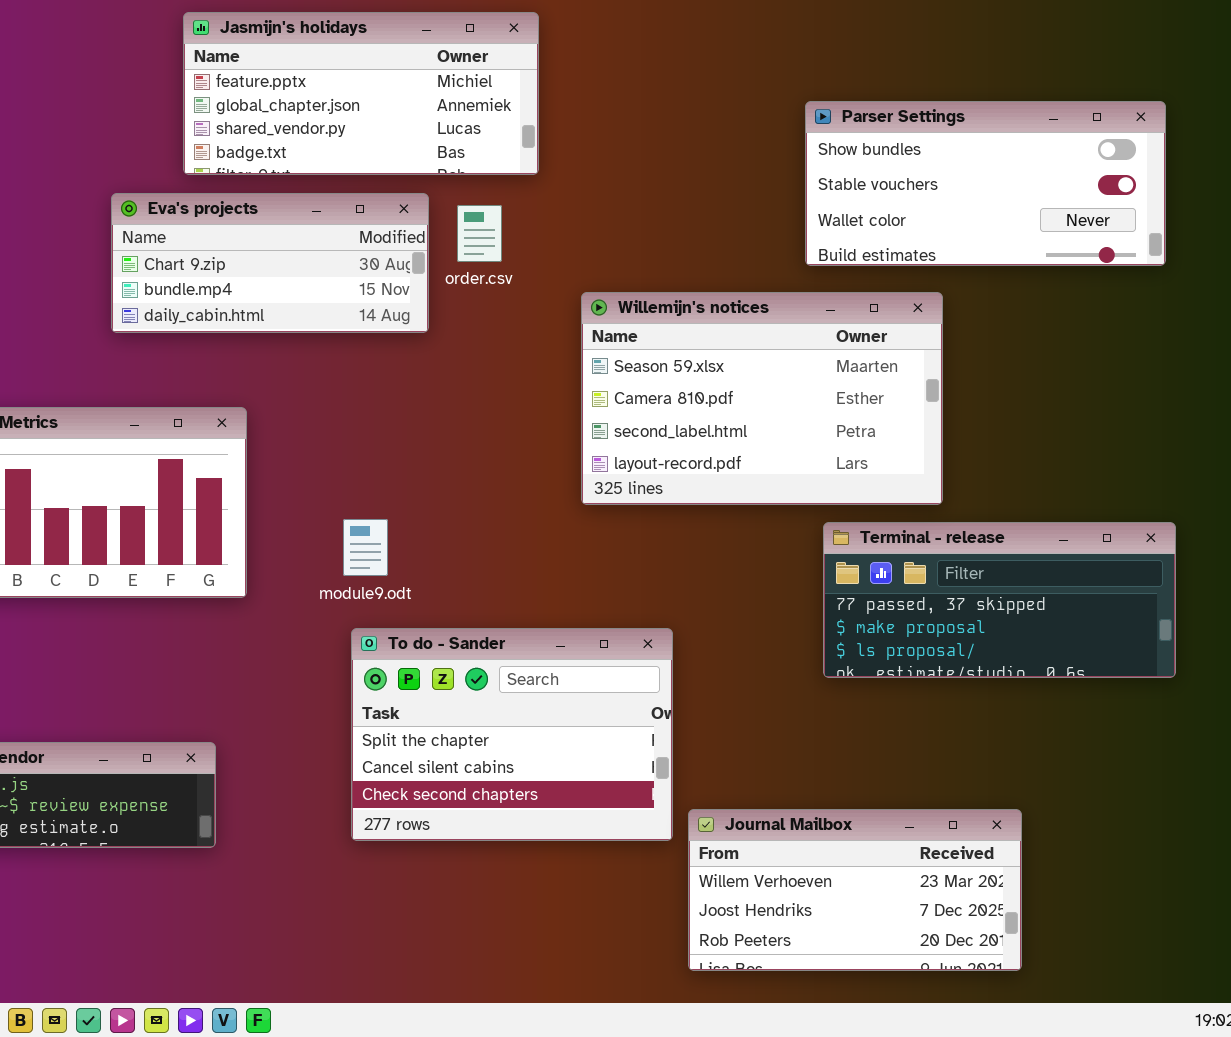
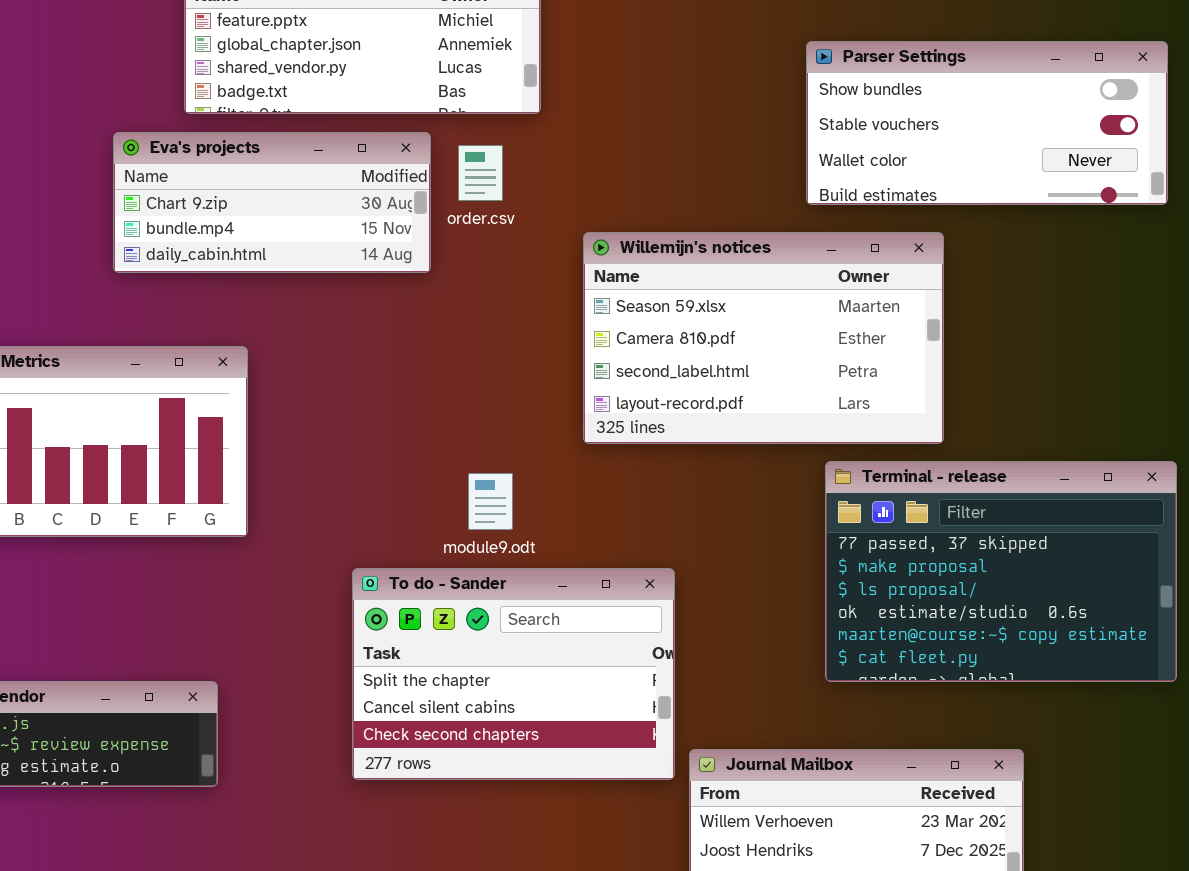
module9.odt: [343,519,388,576] -> [468,473,513,530], moved
Terminal - release: [823,522,1176,678] -> [825,461,1177,682], resized

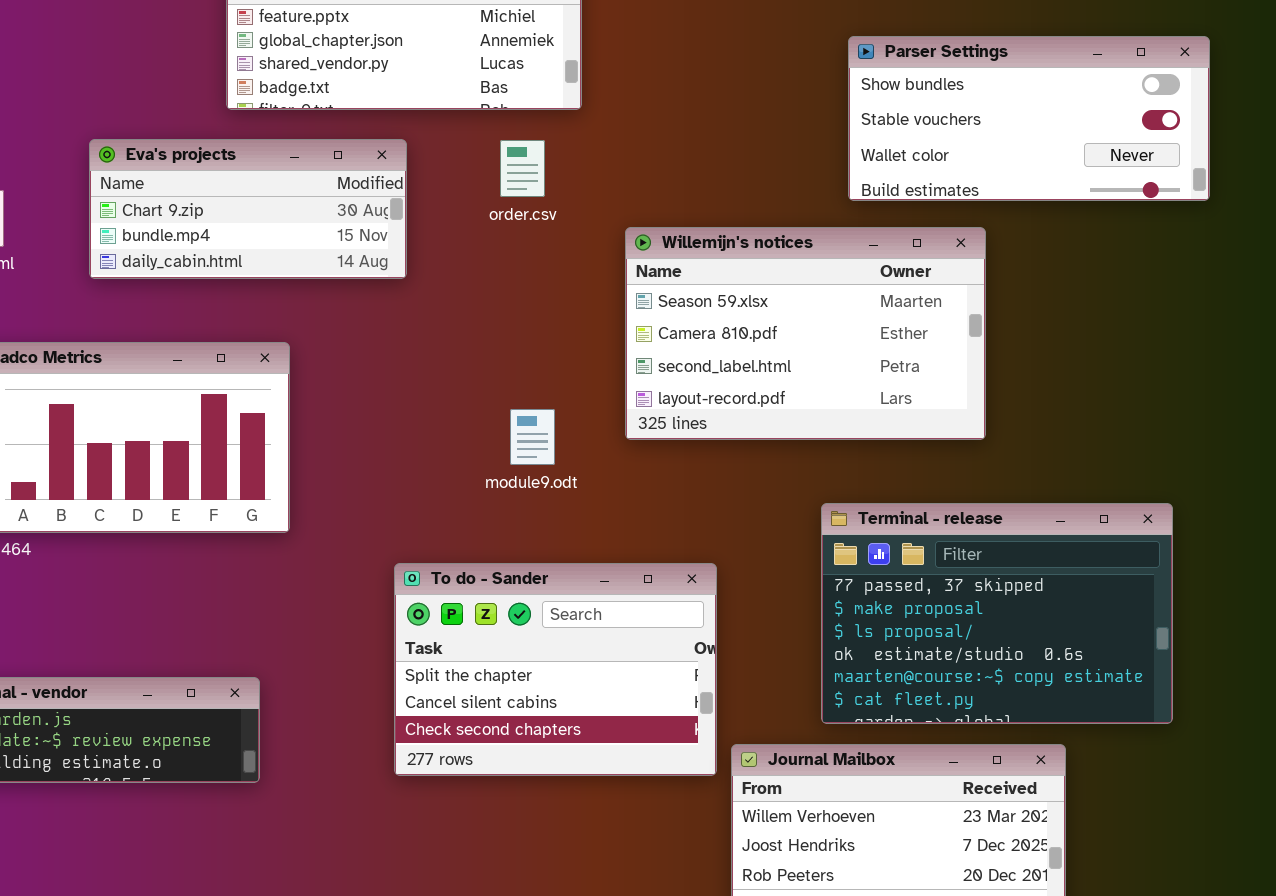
Eva's projects: [113,132,431,273] -> [89,139,407,279], moved
Terminal - release: [825,461,1177,682] -> [821,503,1173,724], moved
module9.odt: [468,473,513,530] -> [510,409,555,465], moved

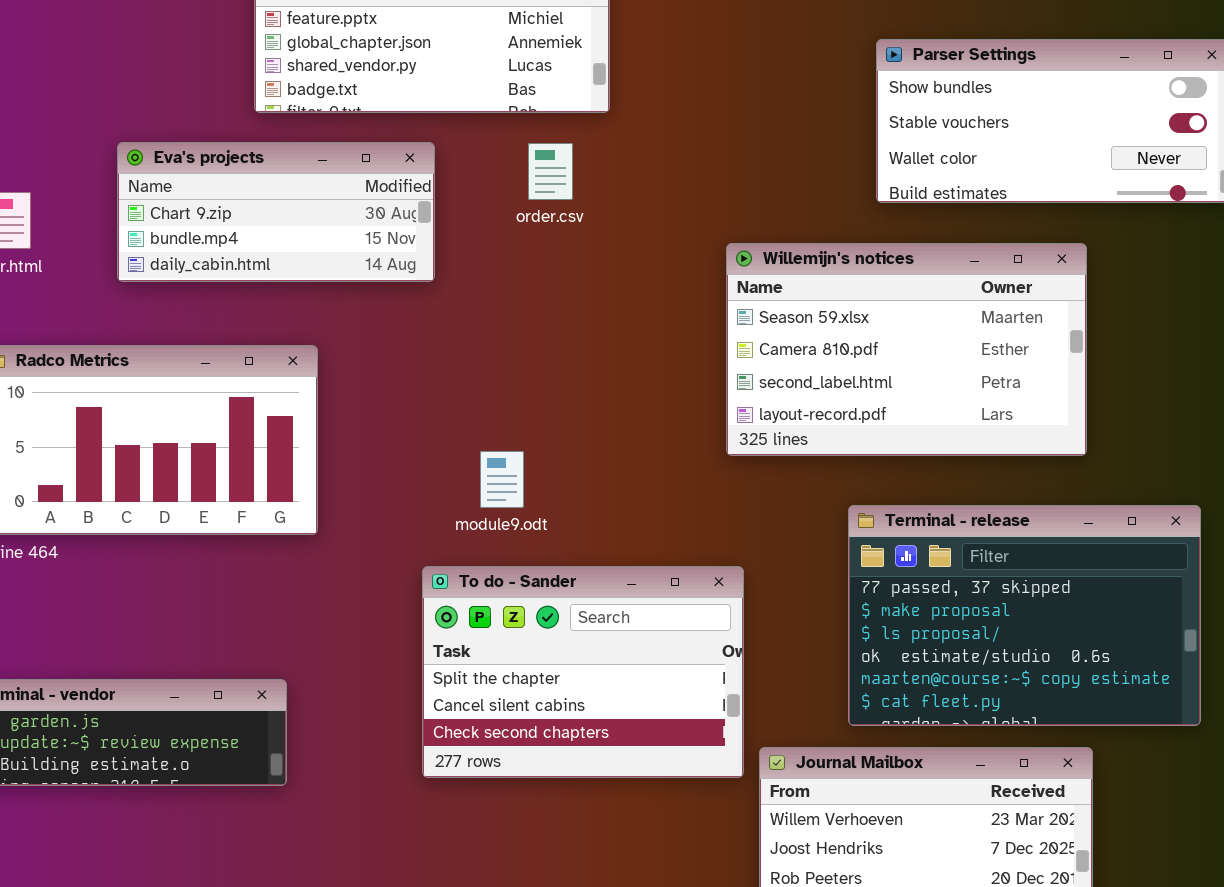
Willemijn's notices: [625,227,986,440] -> [726,243,1087,456], moved
module9.odt: [510,409,555,465] -> [480,451,524,508], moved

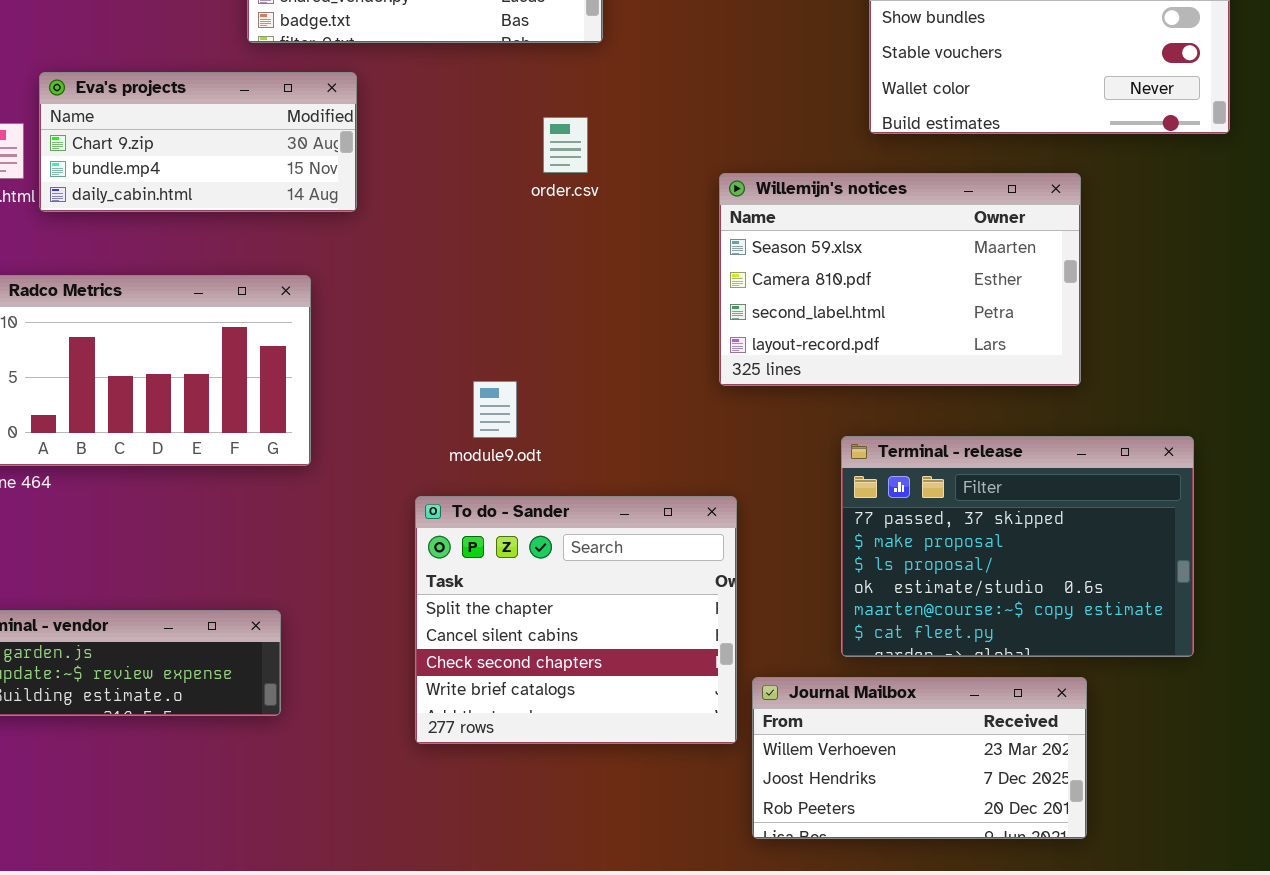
Eva's projects: [117,142,435,282] -> [39,72,357,212], moved
order.csv: [528,143,573,200] -> [543,117,588,173], moved
To do - Sander: [422,566,744,778] -> [415,496,737,744], resized

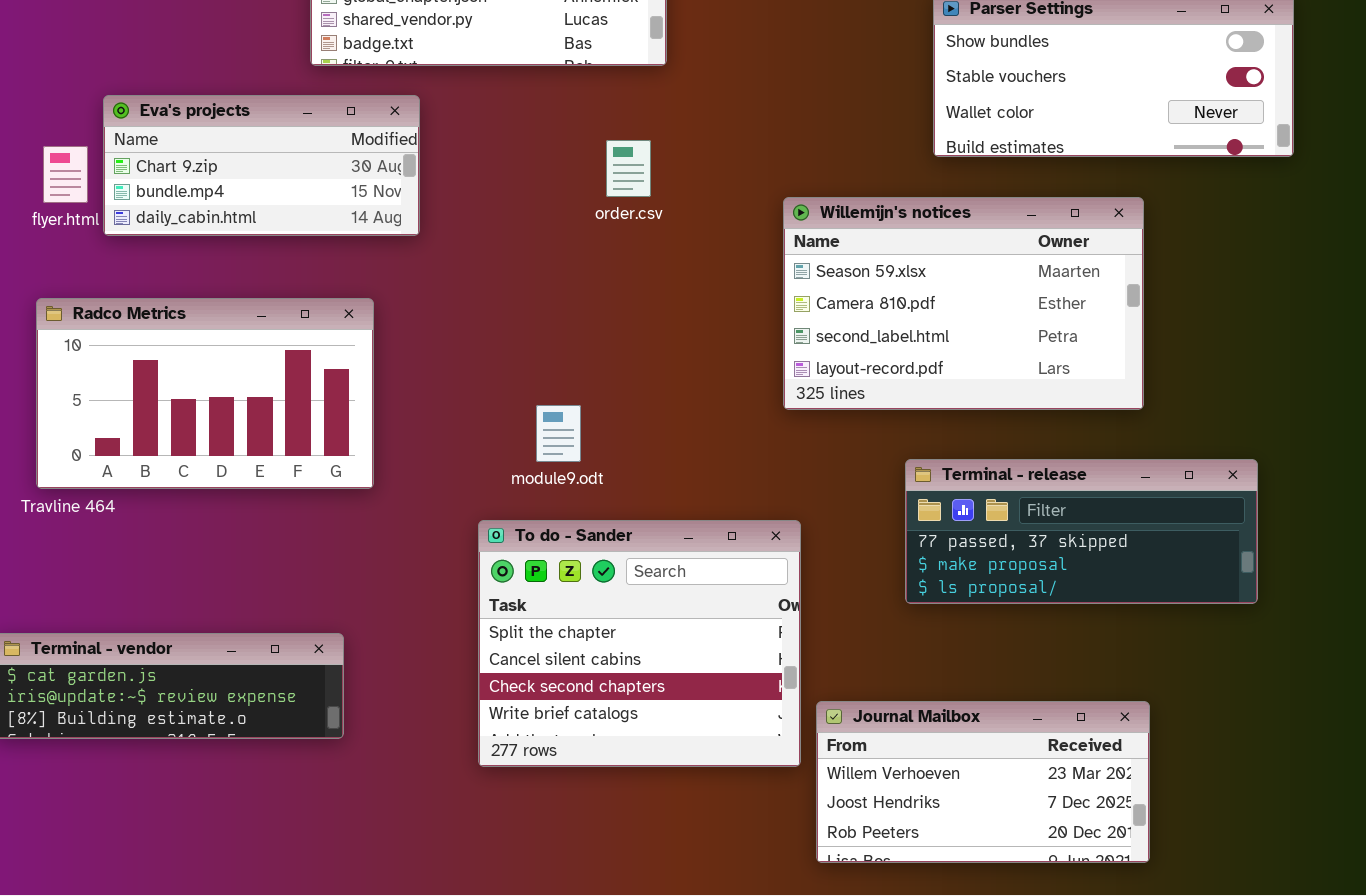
Terminal - release: [841,436,1194,657] -> [905,459,1258,604], resized

